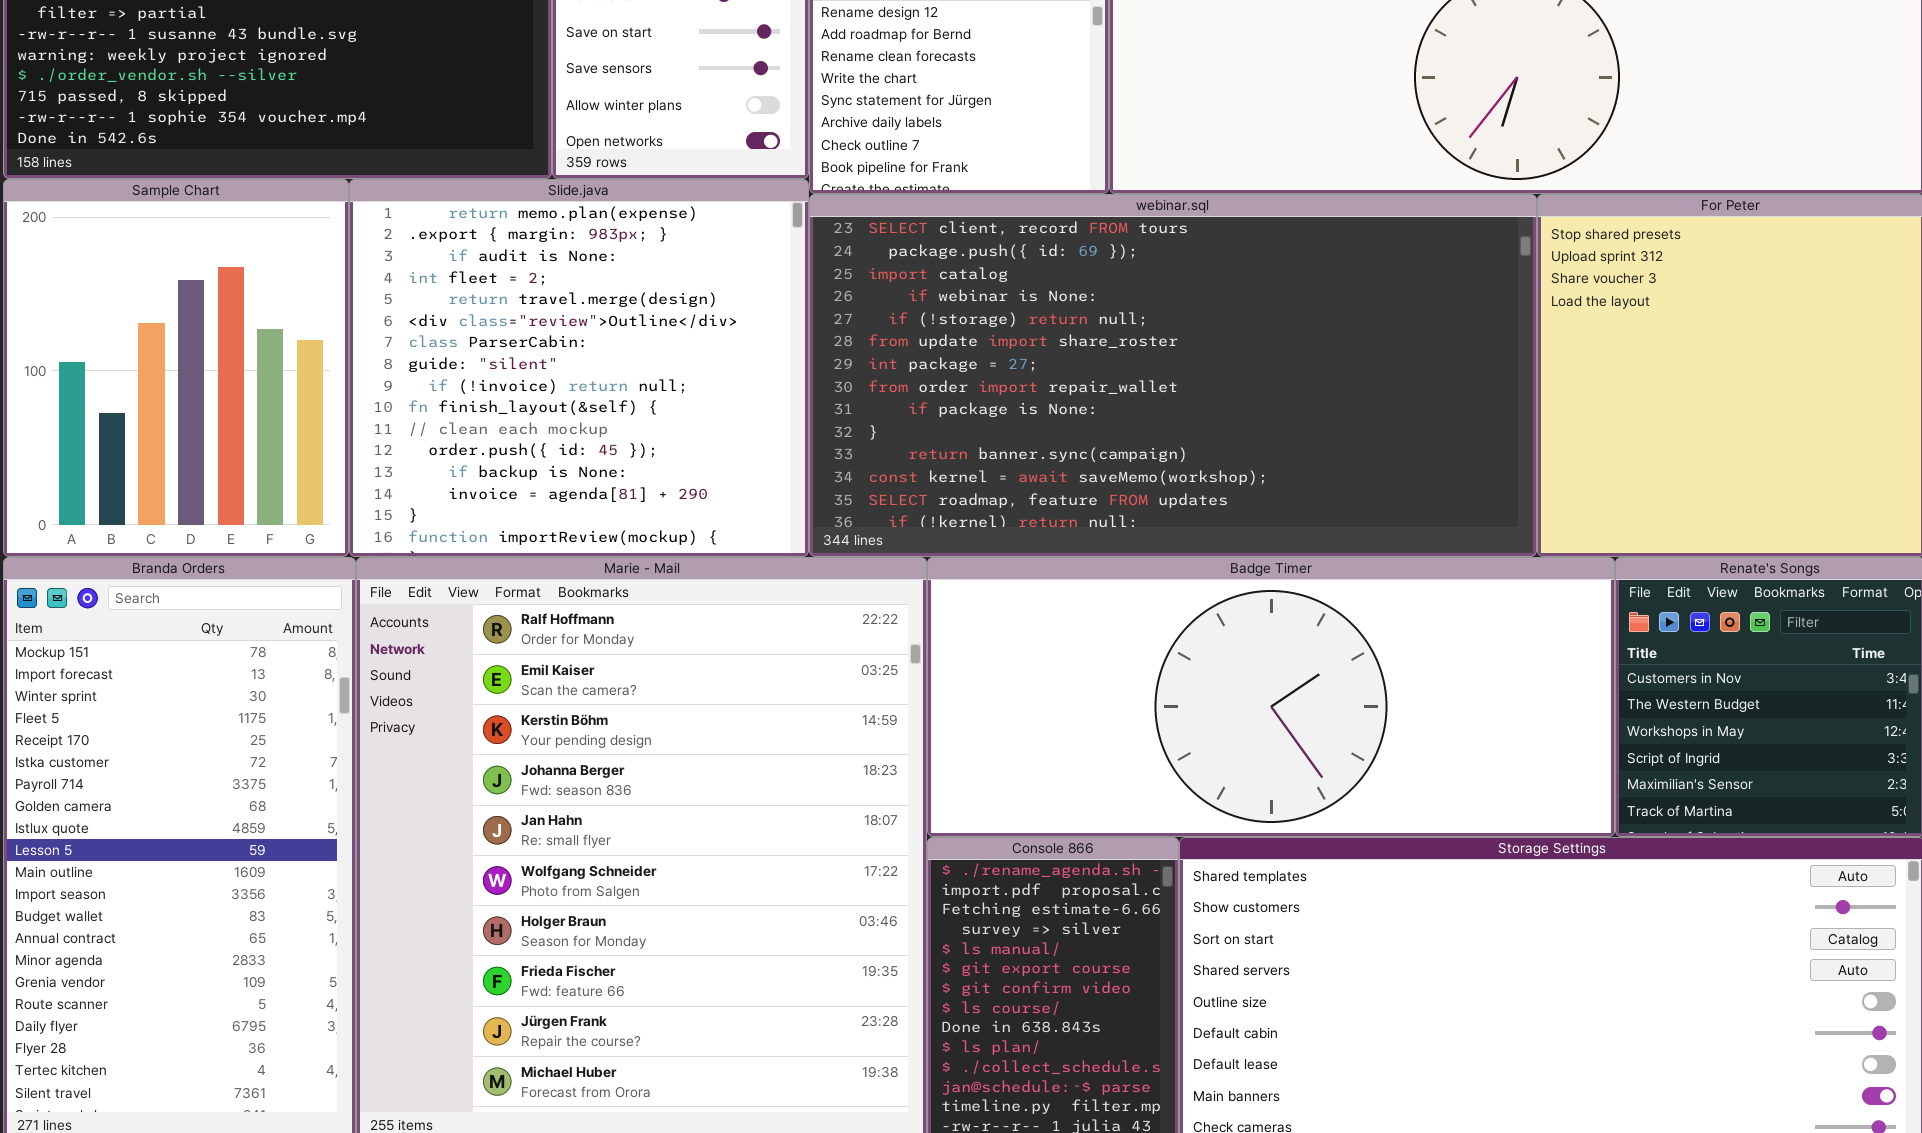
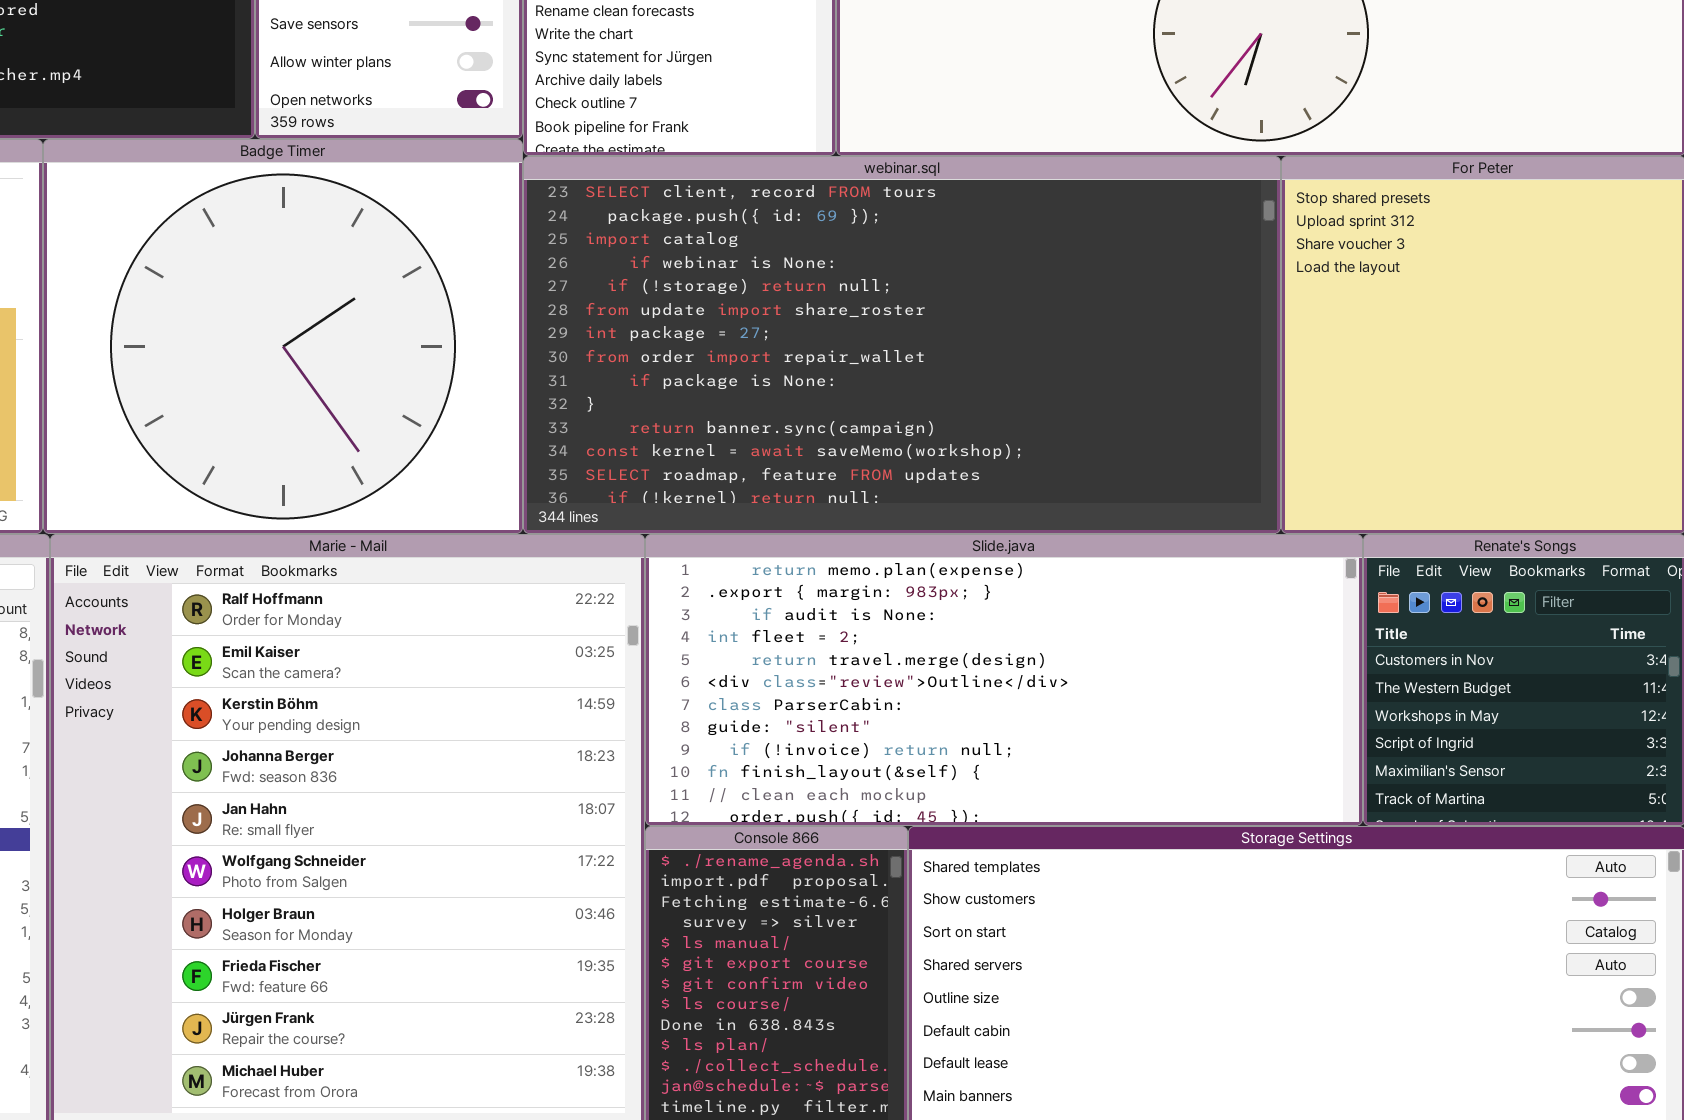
Slide.java: [349,179,809,557] -> [645,534,1363,826], moved, resized
Badge Timer: [927,557,1615,837] -> [43,139,523,534], moved, resized

